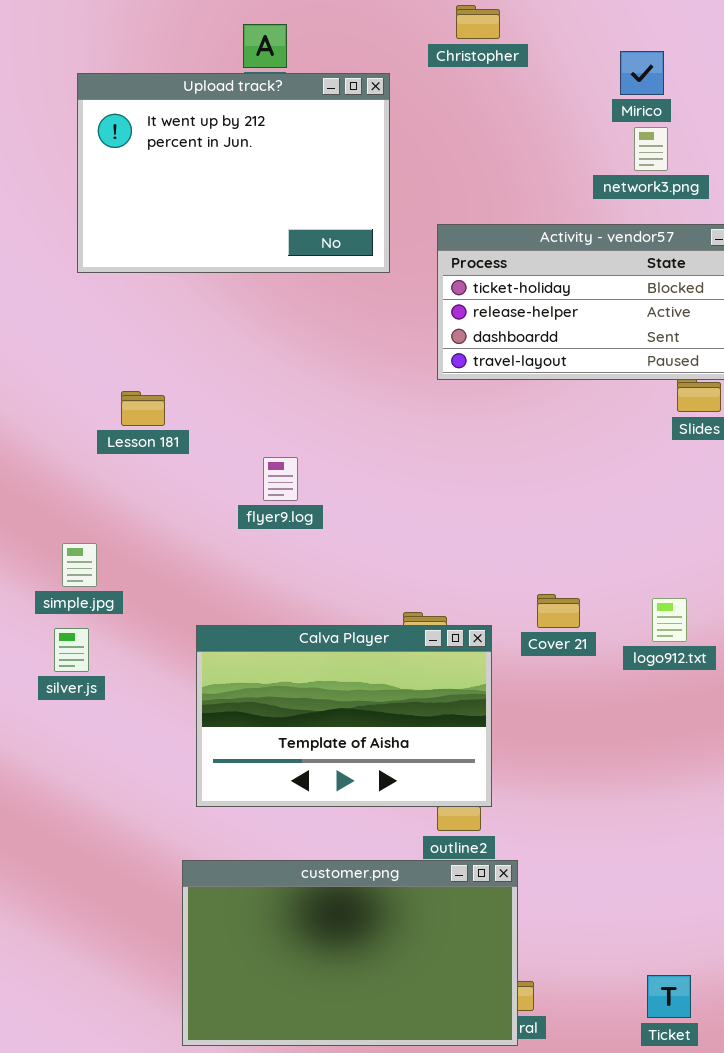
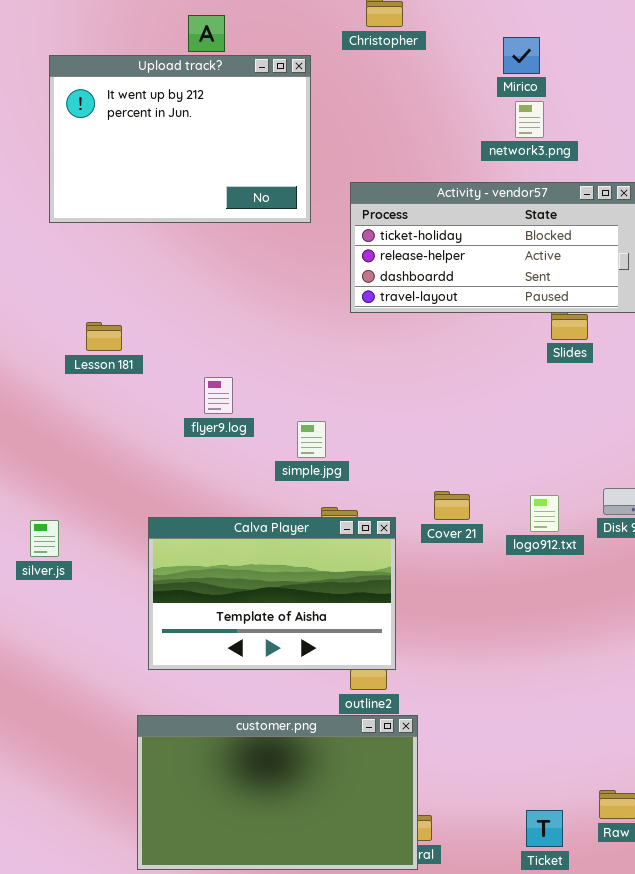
simple.jpg: [62,543,97,587] -> [297,421,326,458], moved

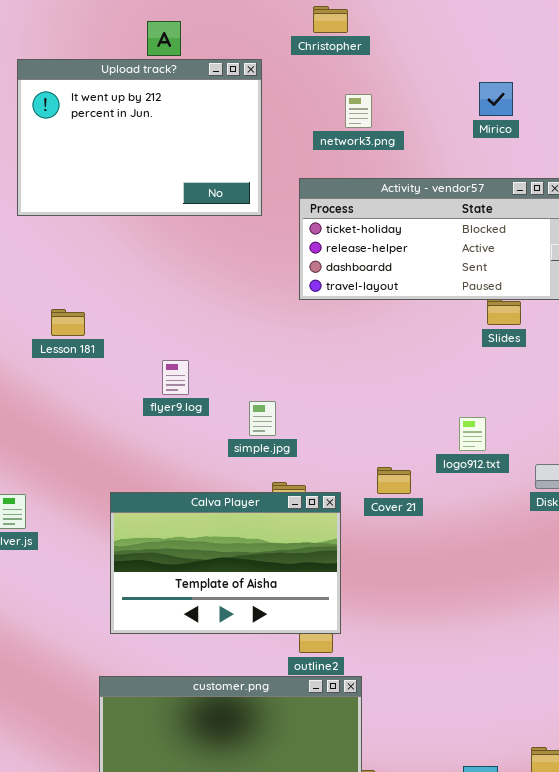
Mirico: [503,37,540,74] -> [479,82,513,116], moved
network3.png: [515,101,544,138] -> [345,94,372,128], moved
logo912.txt: [530,495,559,532] -> [459,417,486,451], moved

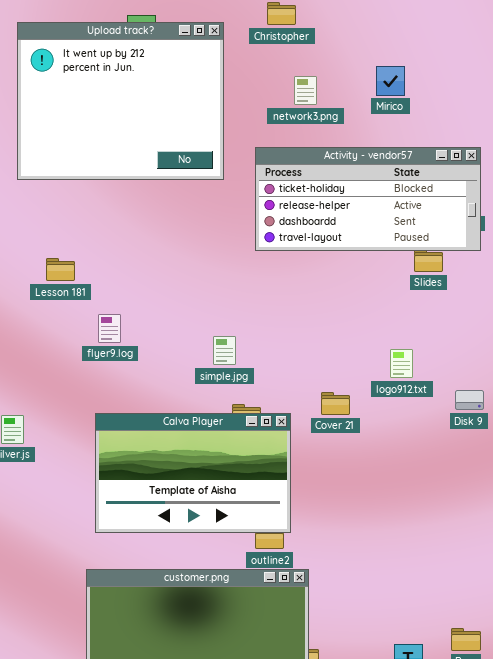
Upload track?: [17,59,262,216] -> [17,22,224,180], resized
Mirico: [479,82,513,116] -> [376,66,405,96], moved
flyer9.log: [162,360,189,395] -> [98,314,121,343], moved

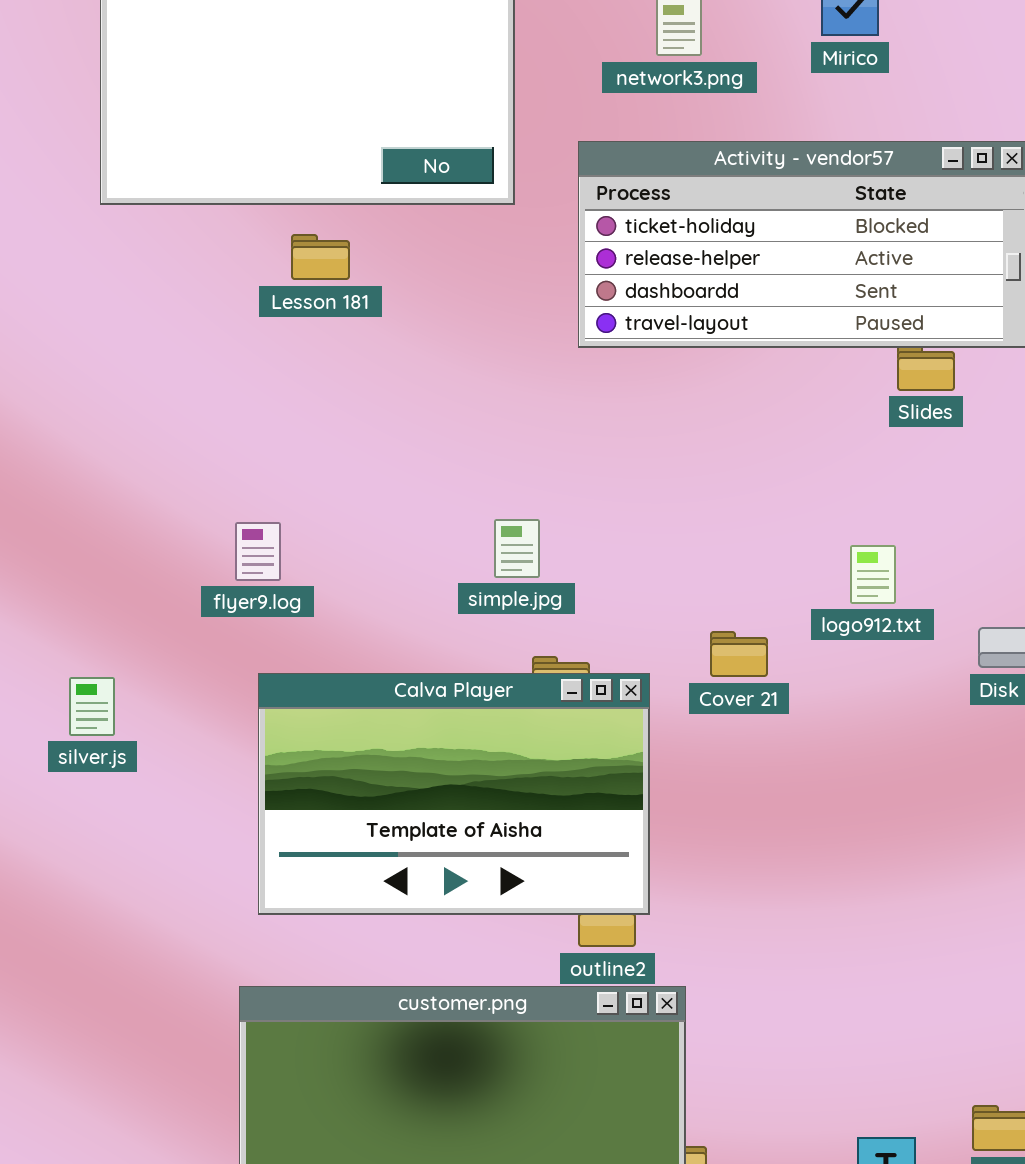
Lesson 181: [46,258,75,281] -> [291,234,350,280], moved
flyer9.log: [98,314,121,343] -> [235,522,281,581], moved

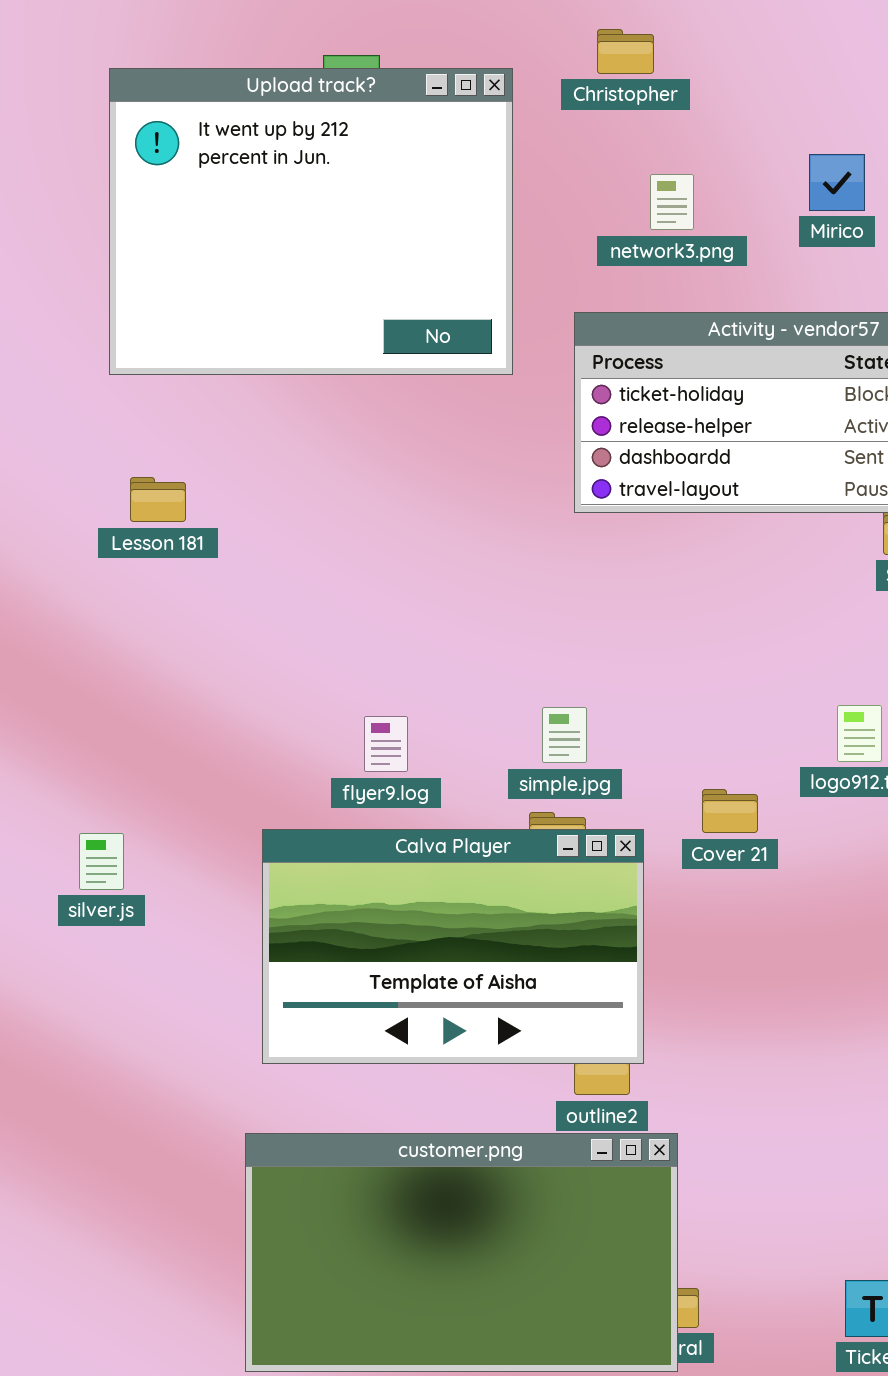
Lesson 181: [291,234,350,280] -> [130,477,186,522], moved
simple.jpg: [494,519,540,578] -> [542,707,587,763], moved
flyer9.log: [235,522,281,581] -> [364,716,408,772], moved

